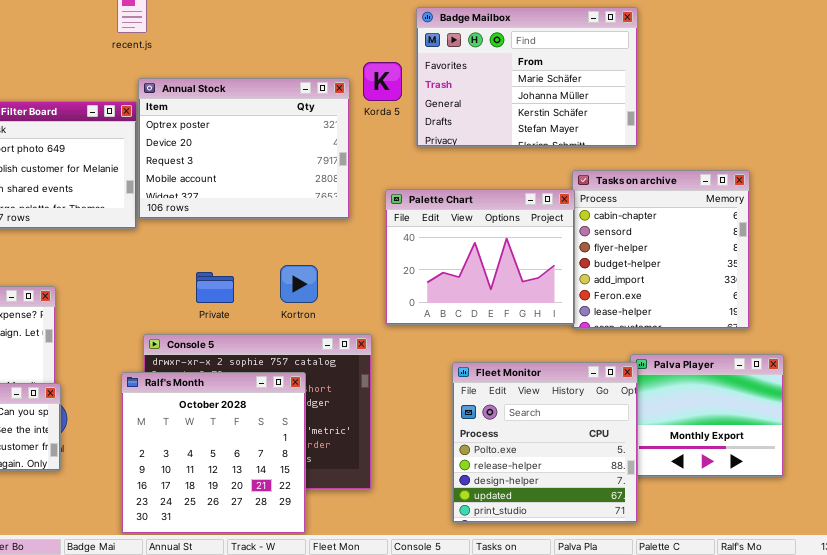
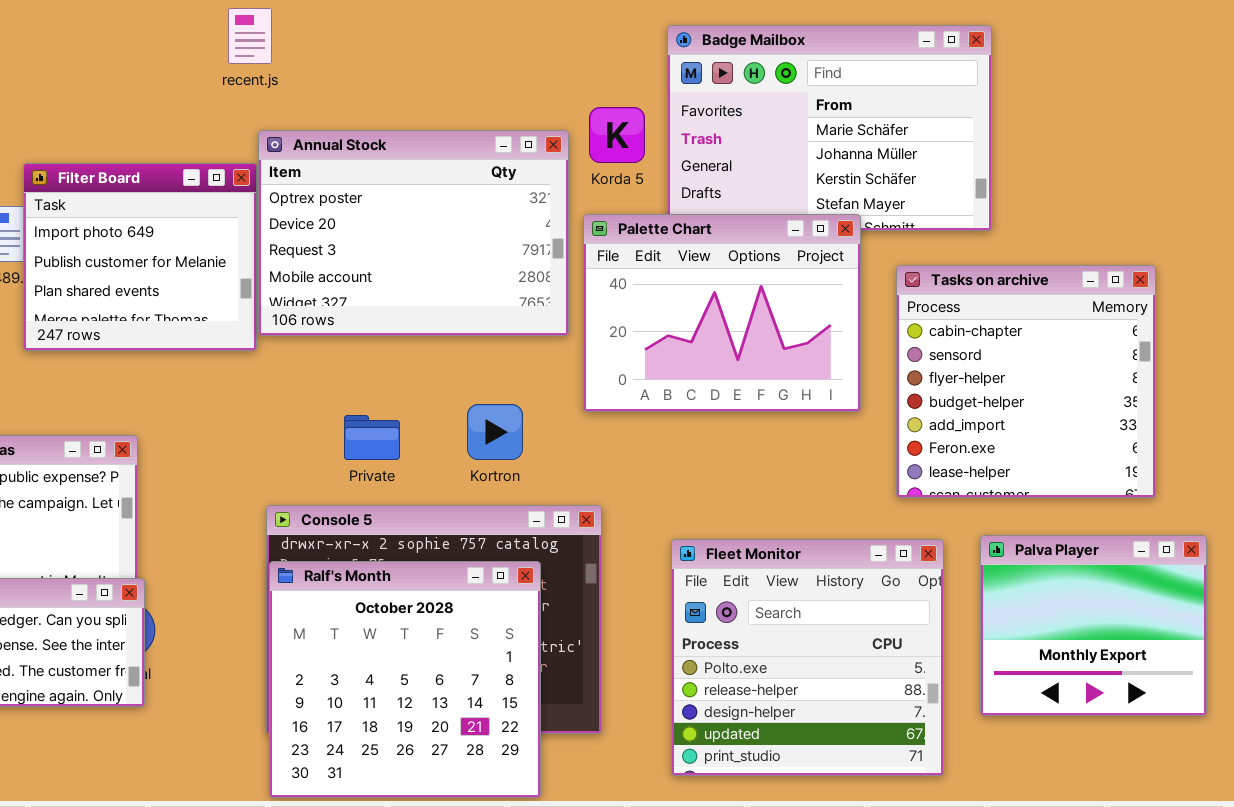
Palette Chart: [385,189,575,325] -> [583,214,861,412], moved
Fleet Monitor: [452,362,638,523] -> [671,539,944,776], moved
Ralf's Month: [121,372,306,534] -> [269,561,541,798], moved

